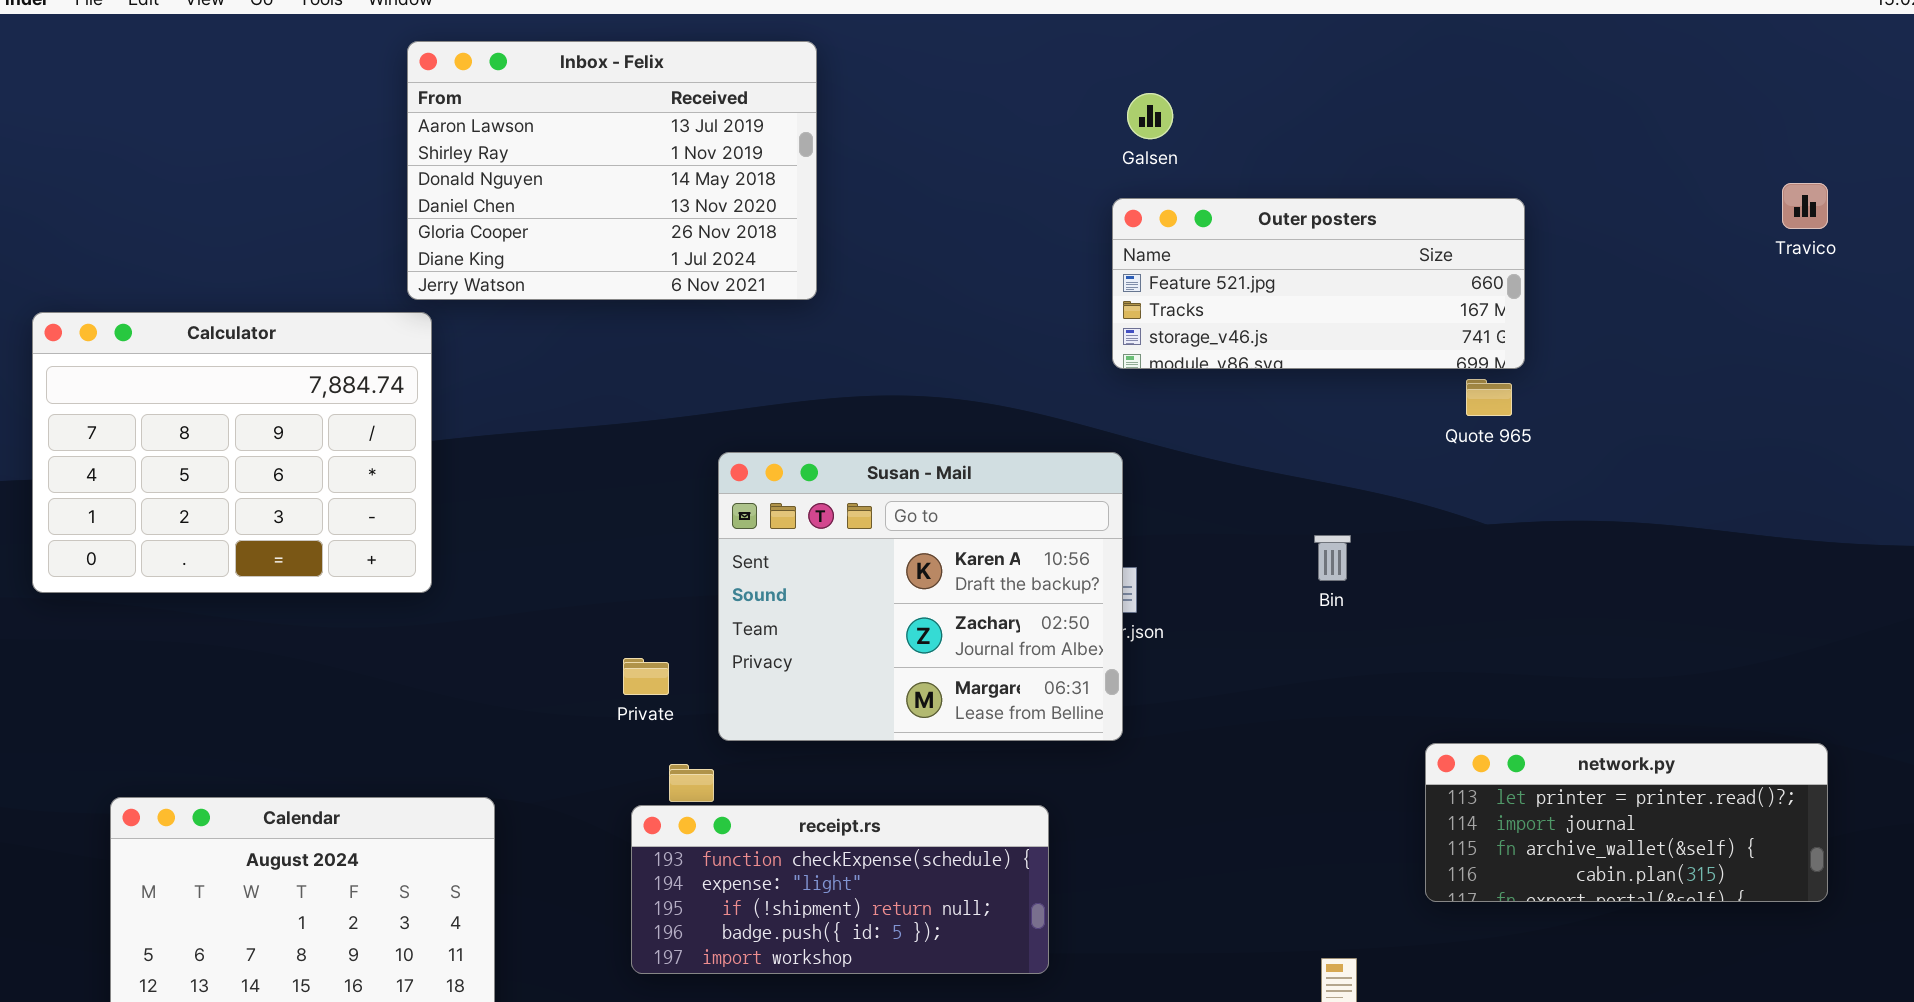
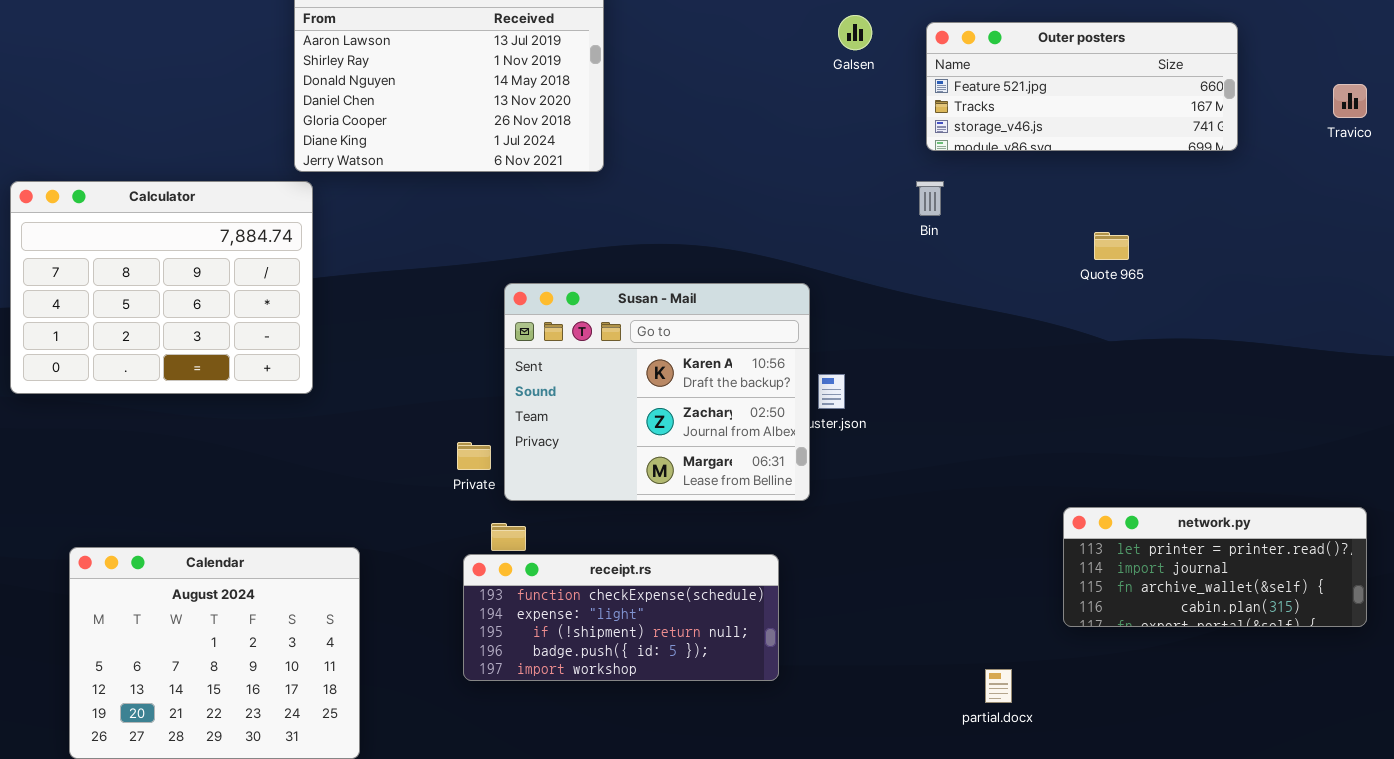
Outer posters: [1112,198,1525,369] -> [926,22,1238,151], moved
Susan - Mail: [718,452,1123,741] -> [504,283,810,501], moved
Bin: [1314,535,1351,581] -> [916,181,944,216], moved

